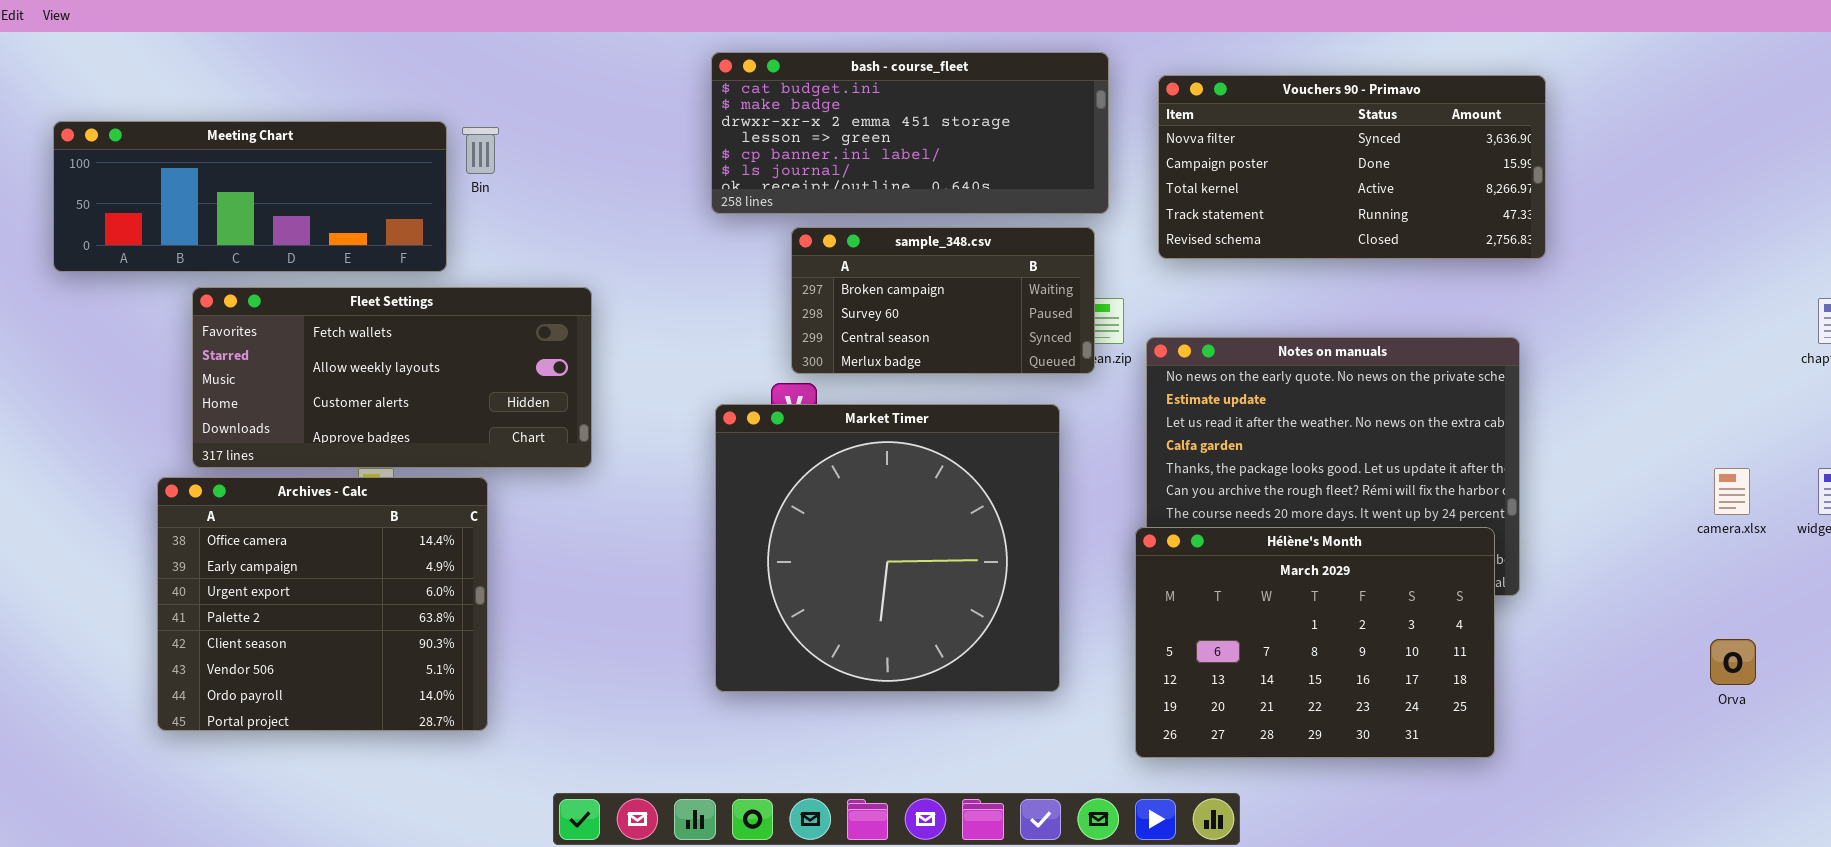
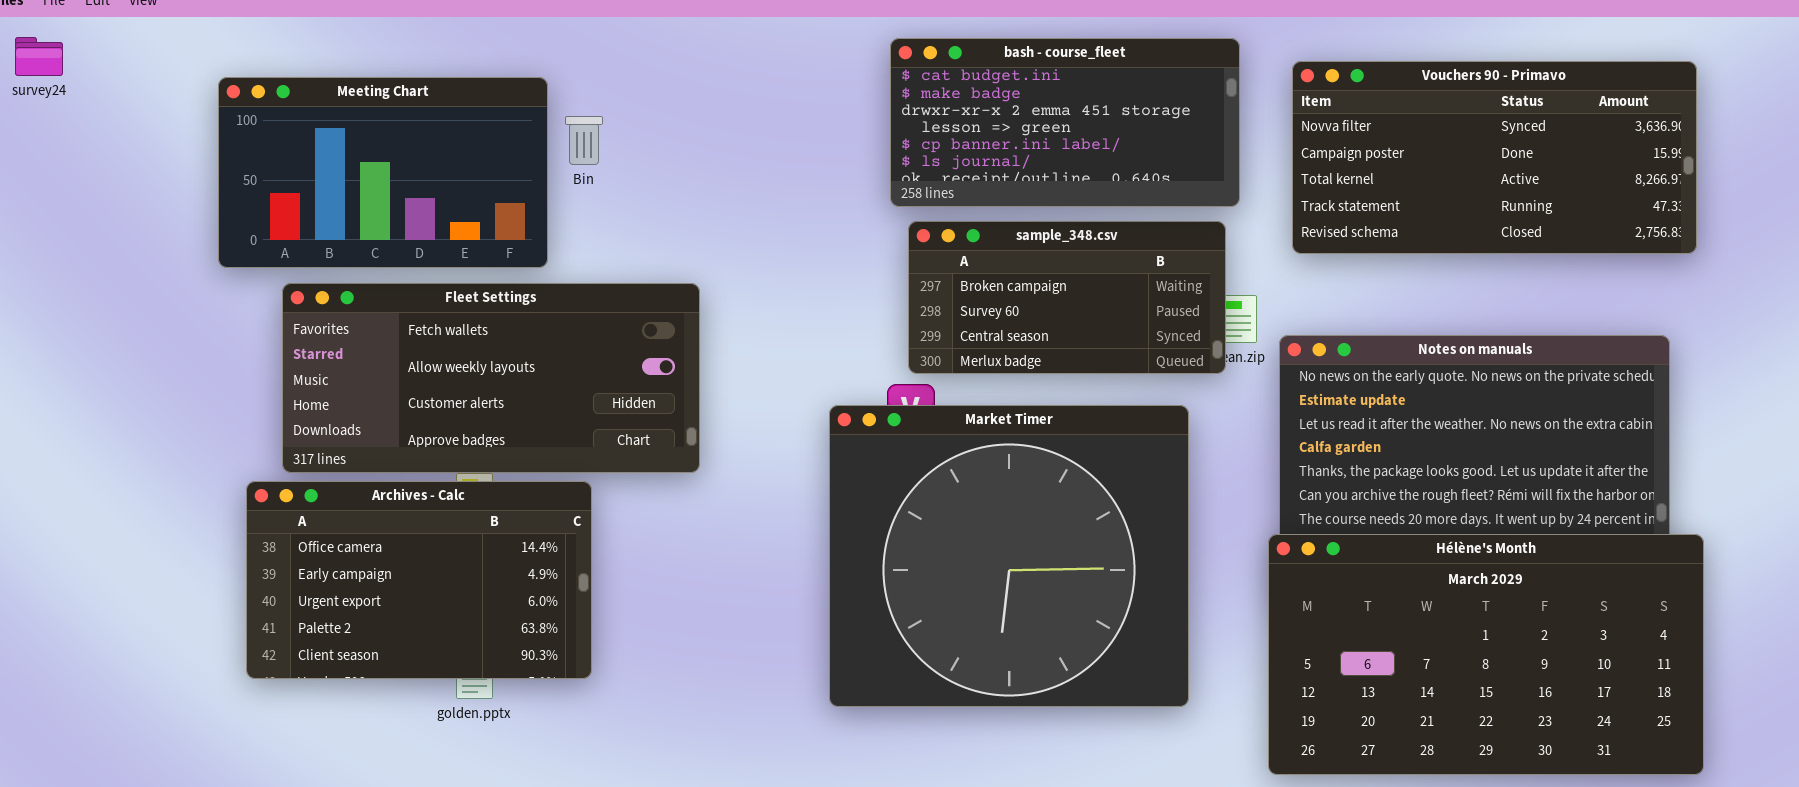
bash - course_fleet: [711,52,1109,214] -> [890,38,1240,207], resized
Meeting Chart: [53,121,447,272] -> [218,77,548,268], resized
Archives - Calc: [157,477,488,731] -> [246,481,592,679], resized
Hélène's Month: [1135,527,1495,758] -> [1268,534,1704,775], resized

